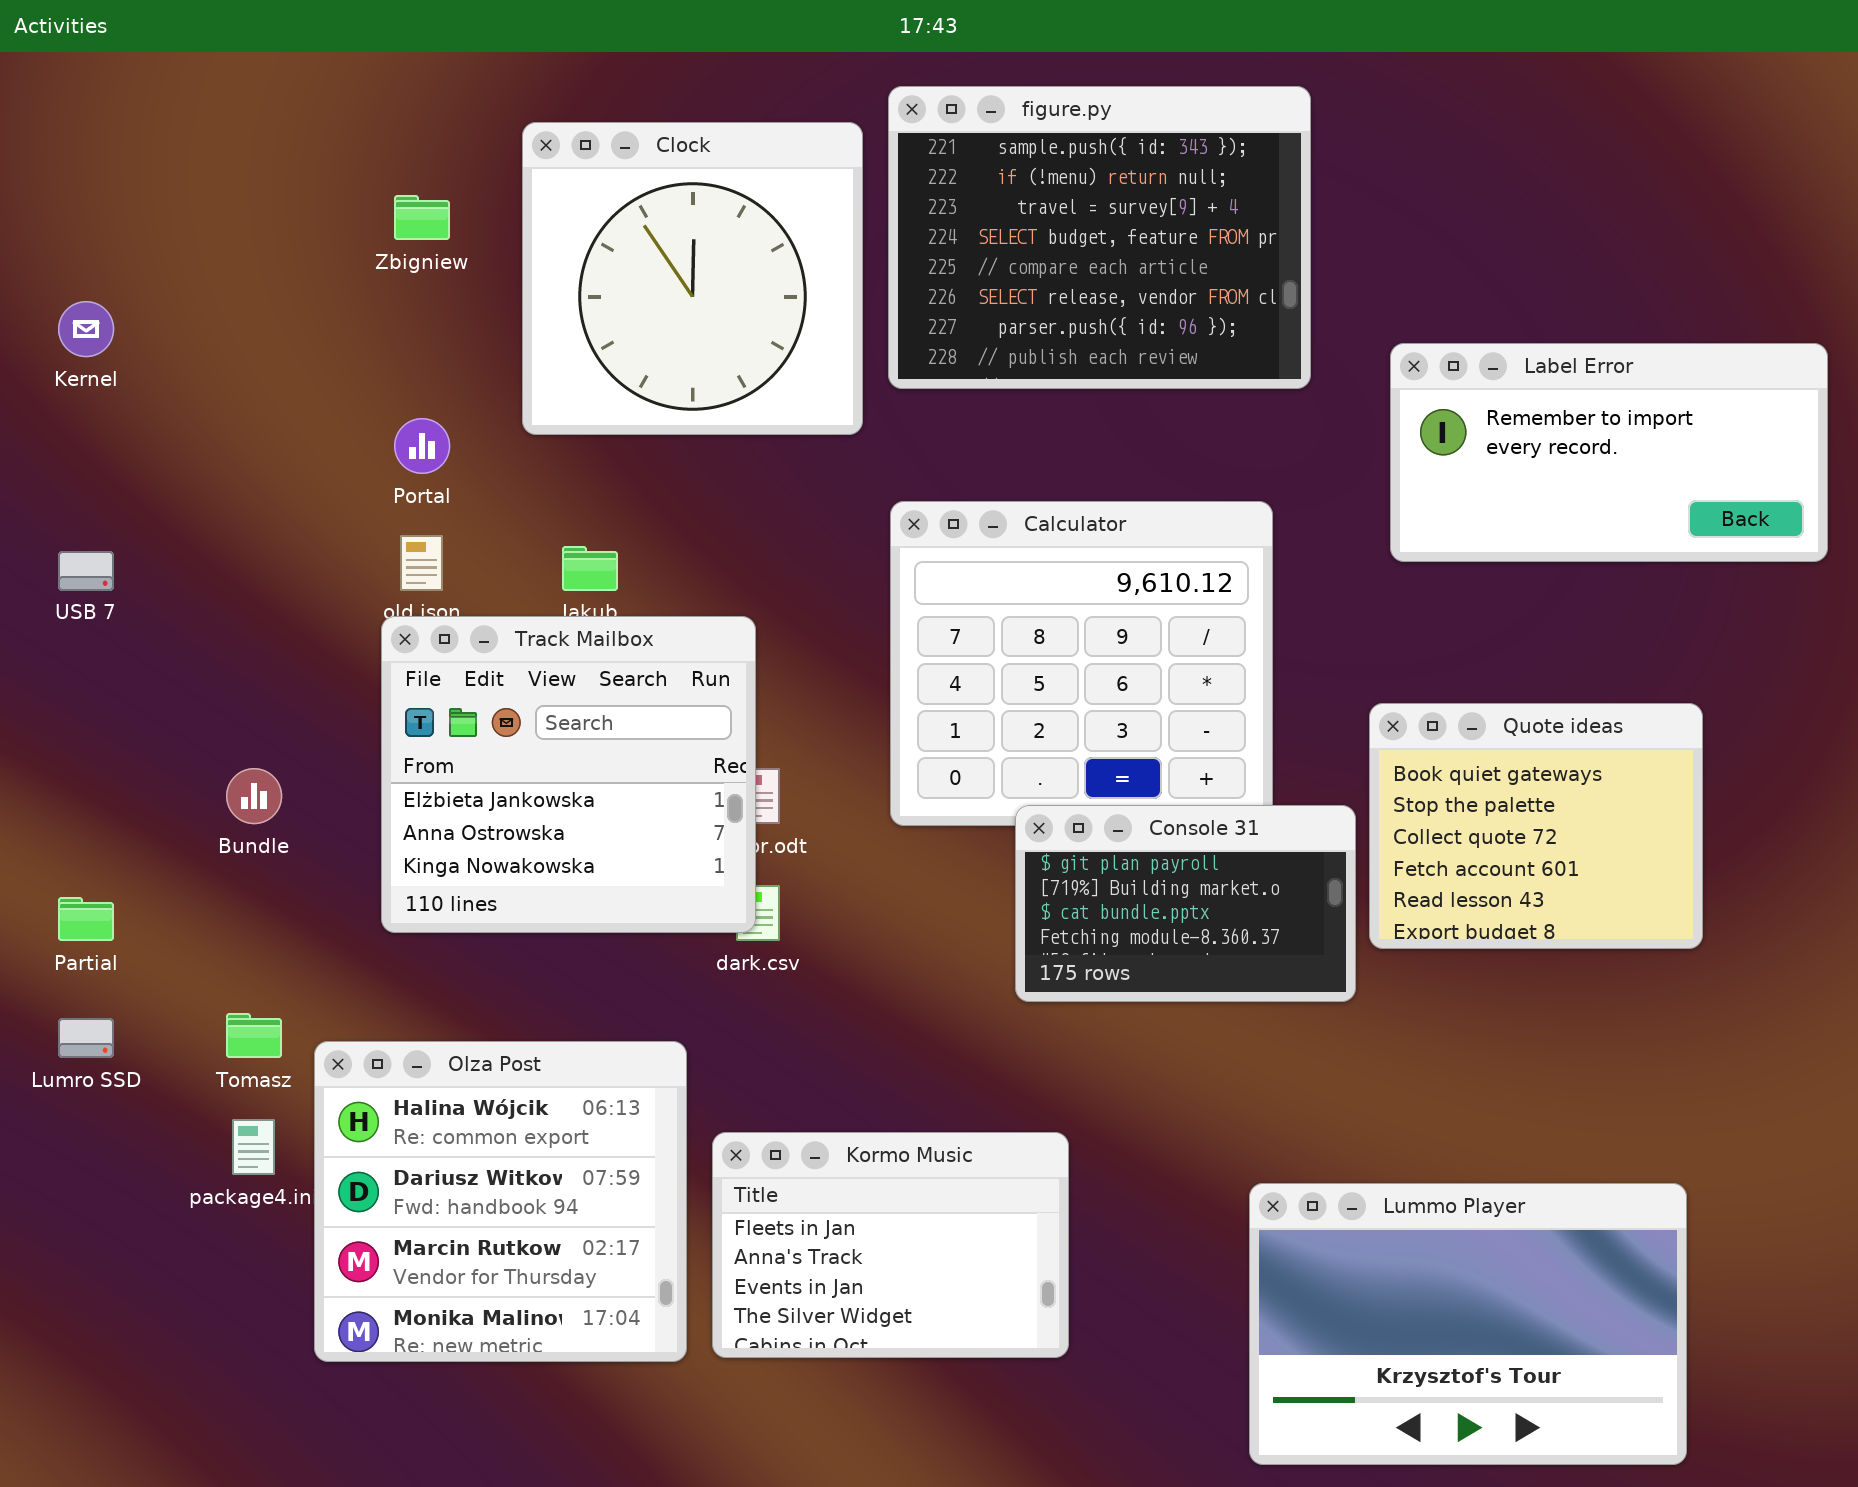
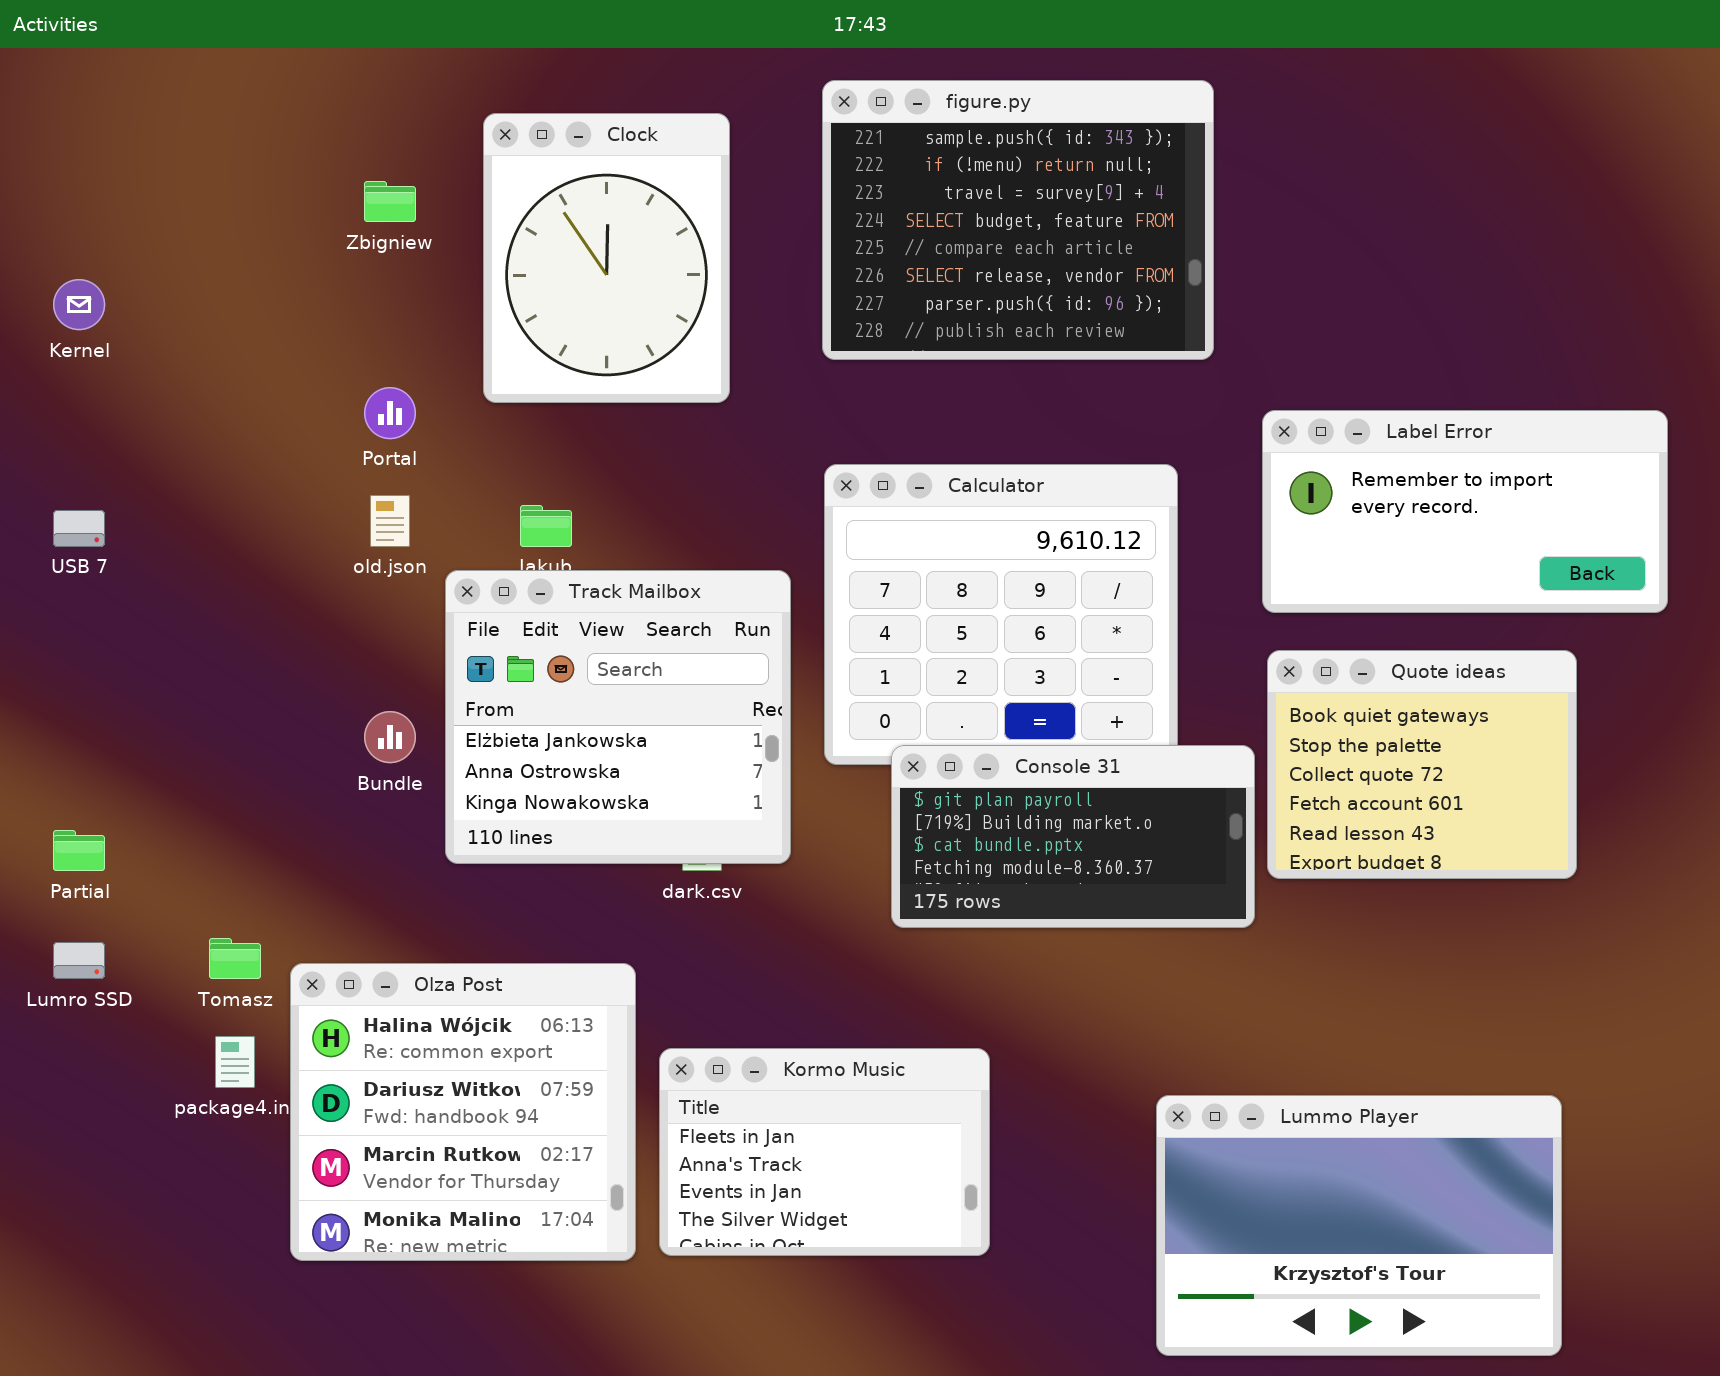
Clock: [522,122,863,435] -> [483,113,730,403], resized
Label Error: [1390,343,1828,562] -> [1262,410,1668,613], moved
Track Mailbox: [381,616,756,933] -> [445,570,791,864], moved
Bundle: [226,768,282,824] -> [364,711,416,763], moved
Console 31: [1015,805,1356,1002] -> [891,745,1255,928], resized

